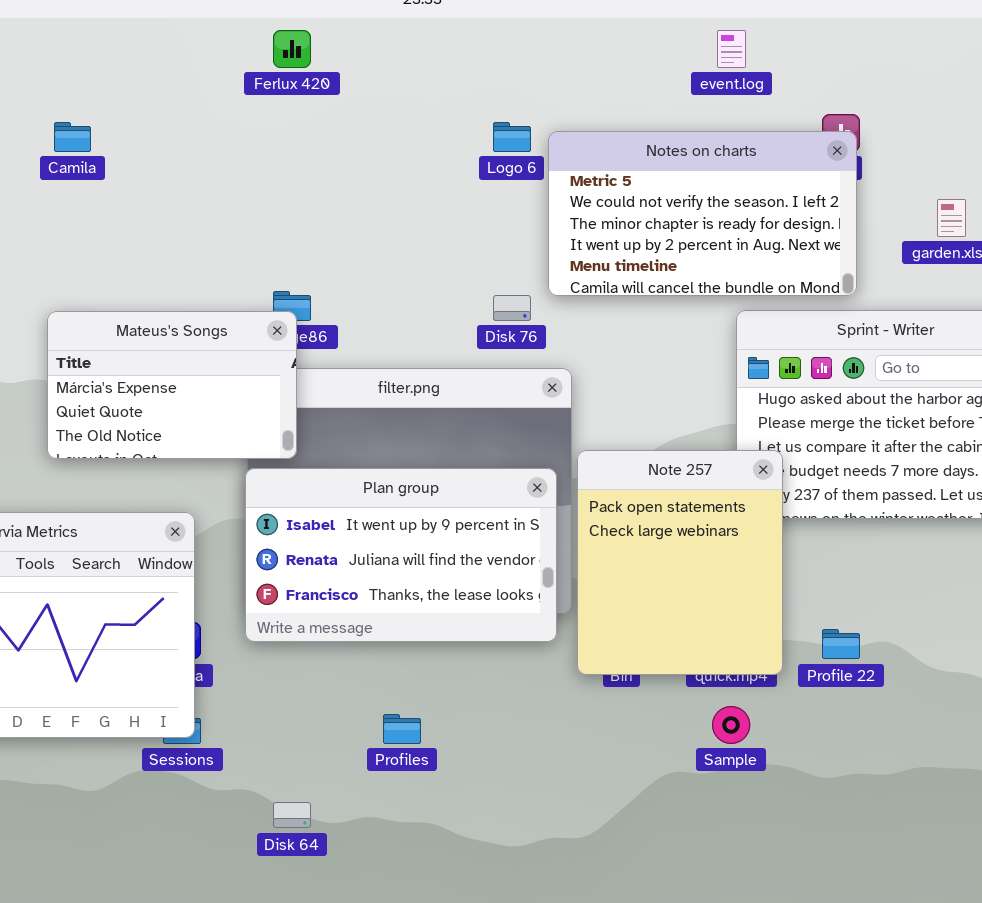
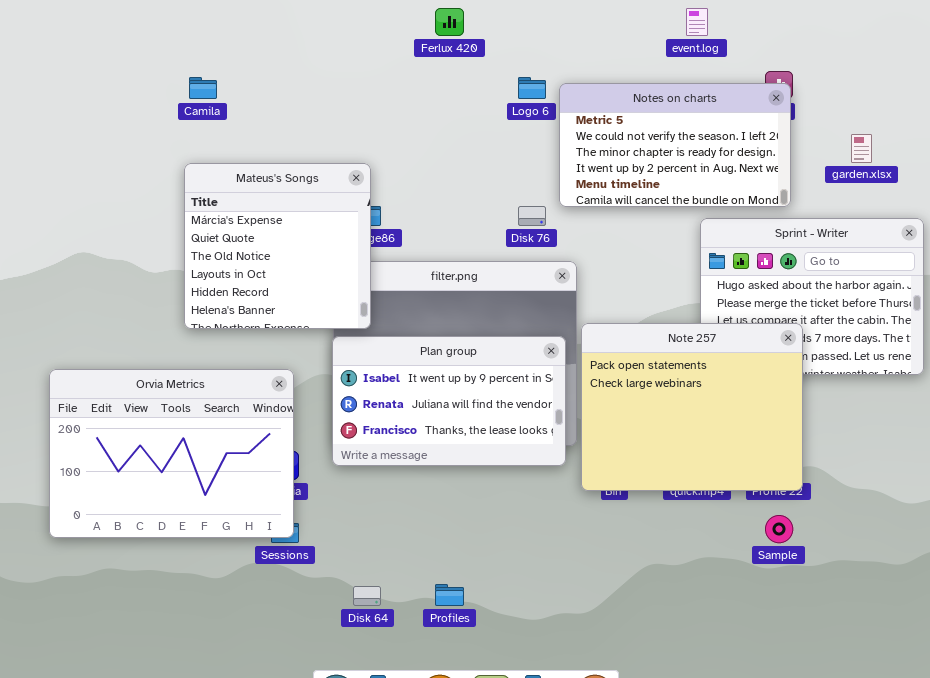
Ferlux 420: [273,30,311,68] -> [435,8,464,36], moved
Mateus's Songs: [47,311,297,459] -> [184,163,371,329], resized
Note 257: [577,450,783,675] -> [581,323,803,491], resized
Sample: [712,706,750,744] -> [765,515,793,543], moved
Profiles: [383,714,421,744] -> [435,584,464,606], moved

